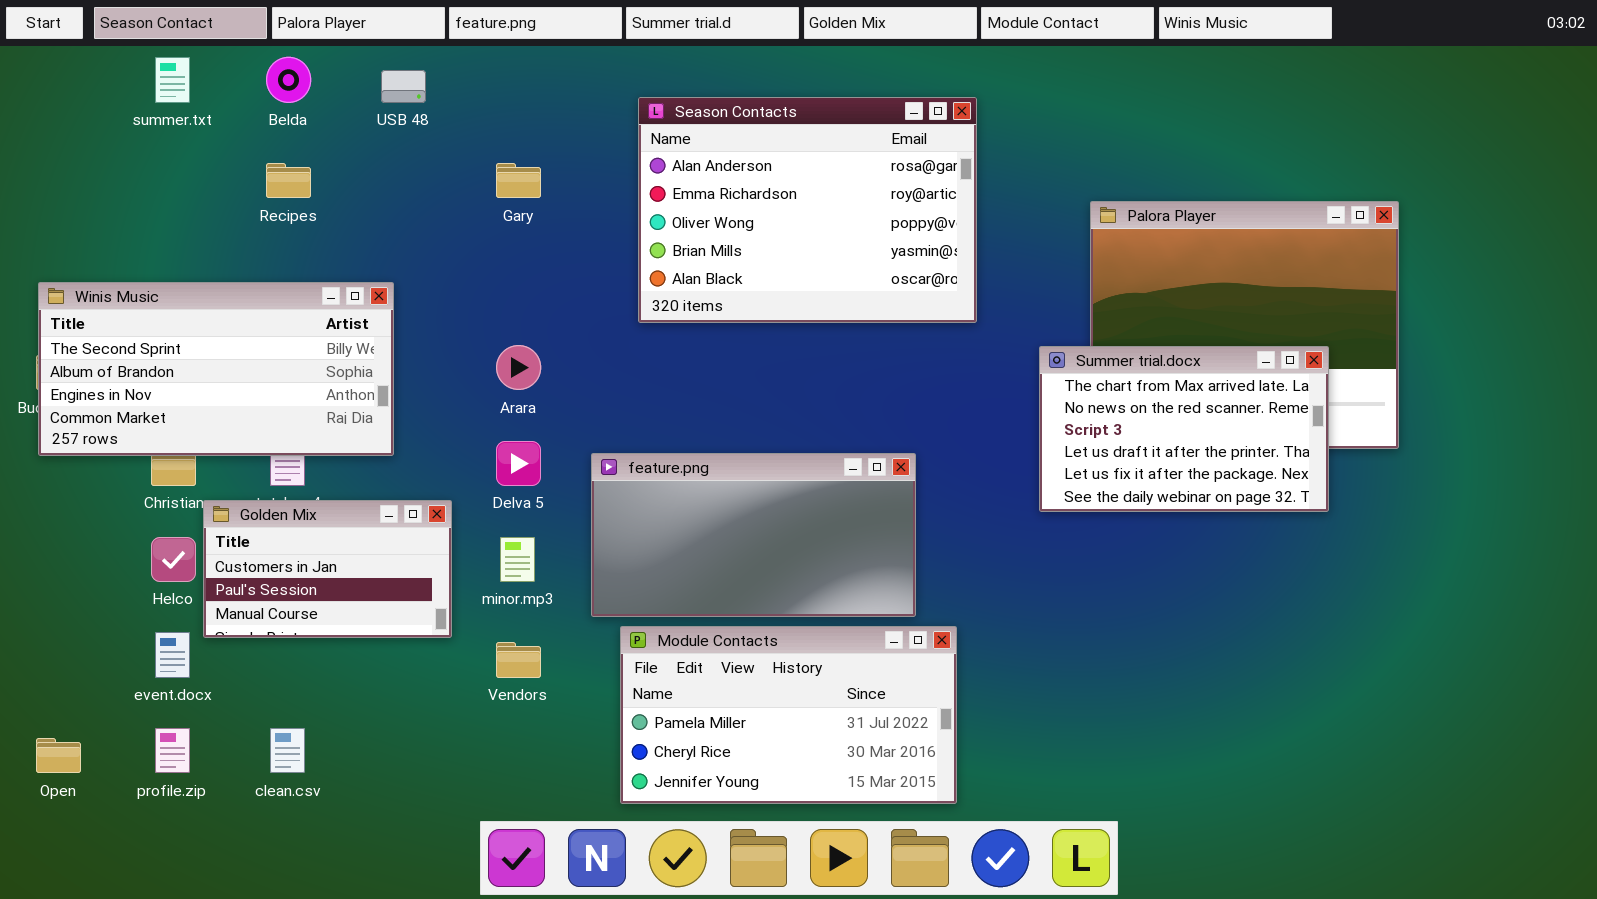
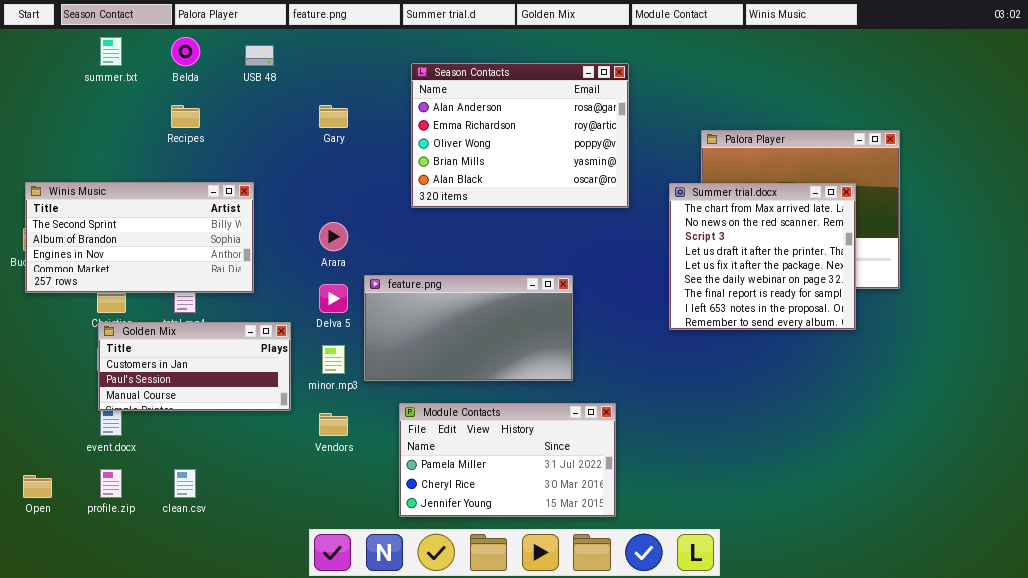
Summer trial.docx: [1039,346,1329,512] -> [669,183,856,330], resized
feature.png: [591,453,916,617] -> [364,275,573,381], moved
Golden Mix: [203,500,452,638] -> [98,322,291,411], resized

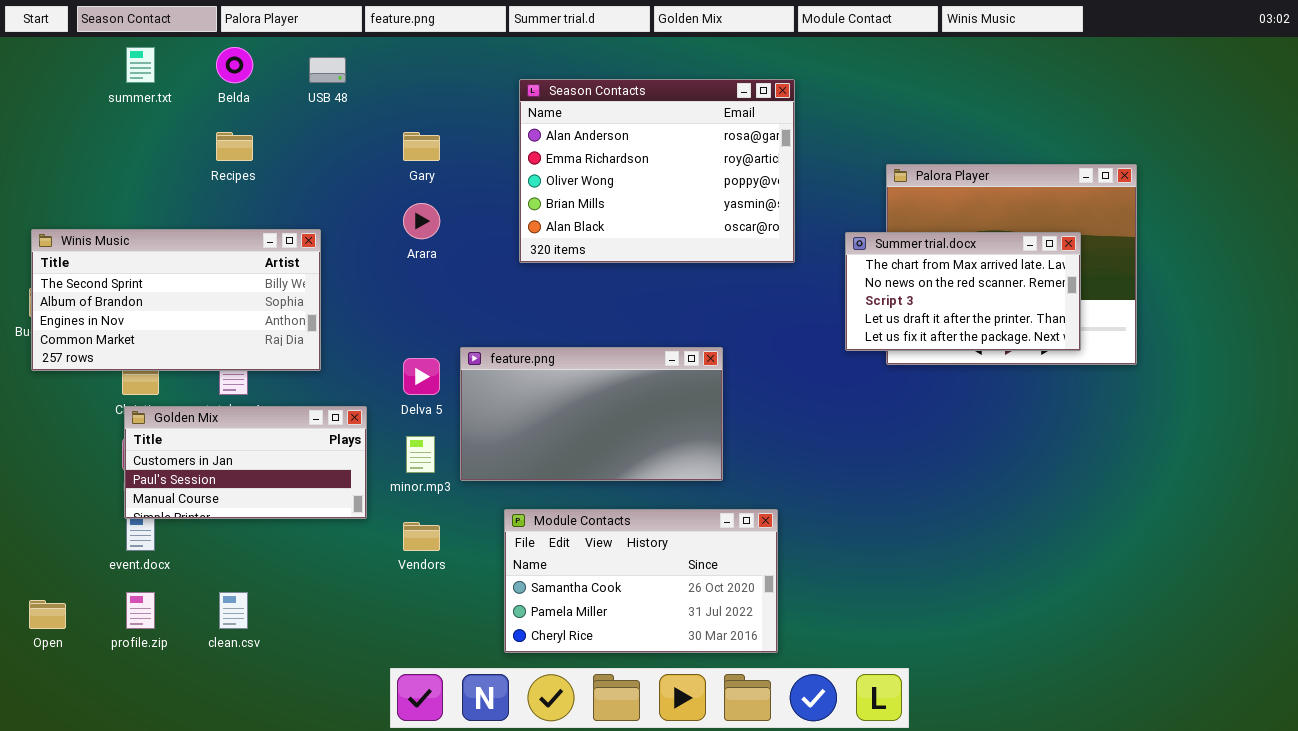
Summer trial.docx: [669,183,856,330] -> [845,232,1081,351], resized
Arara: [319,222,348,251] -> [403,203,440,239], moved
Module Contacts: [399,403,616,517] -> [504,509,778,653], scrolled up 1 row

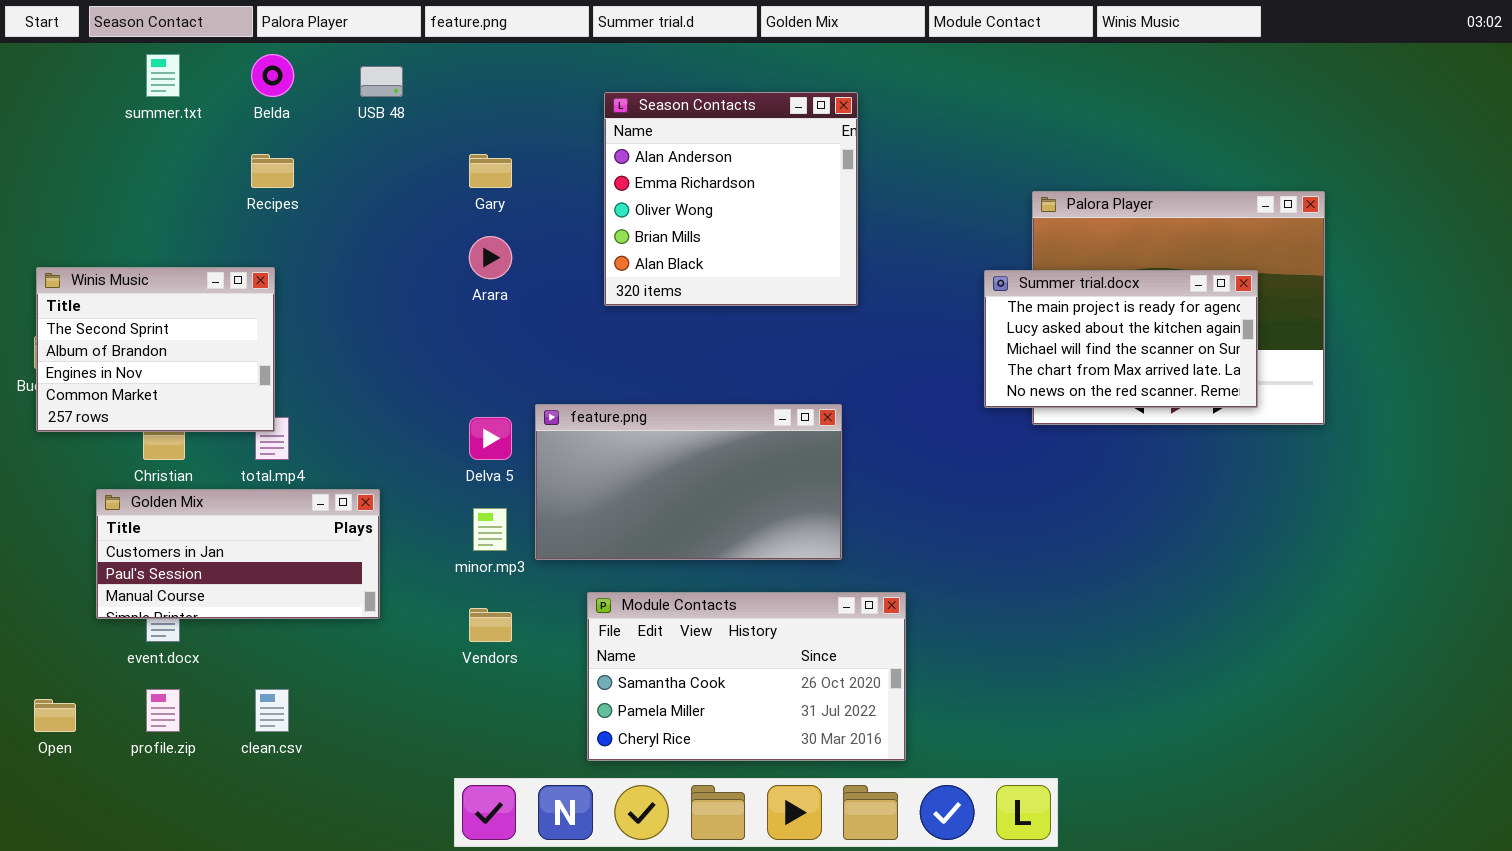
Season Contacts: [519,79,795,263] -> [604,92,858,306], resized
Winis Music: [31,229,321,371] -> [36,267,275,432], resized
Summer trial.docx: [845,232,1081,351] -> [984,270,1258,408], scrolled up 3 rows
Golden Mix: [124,406,367,519] -> [96,489,380,619], moved

